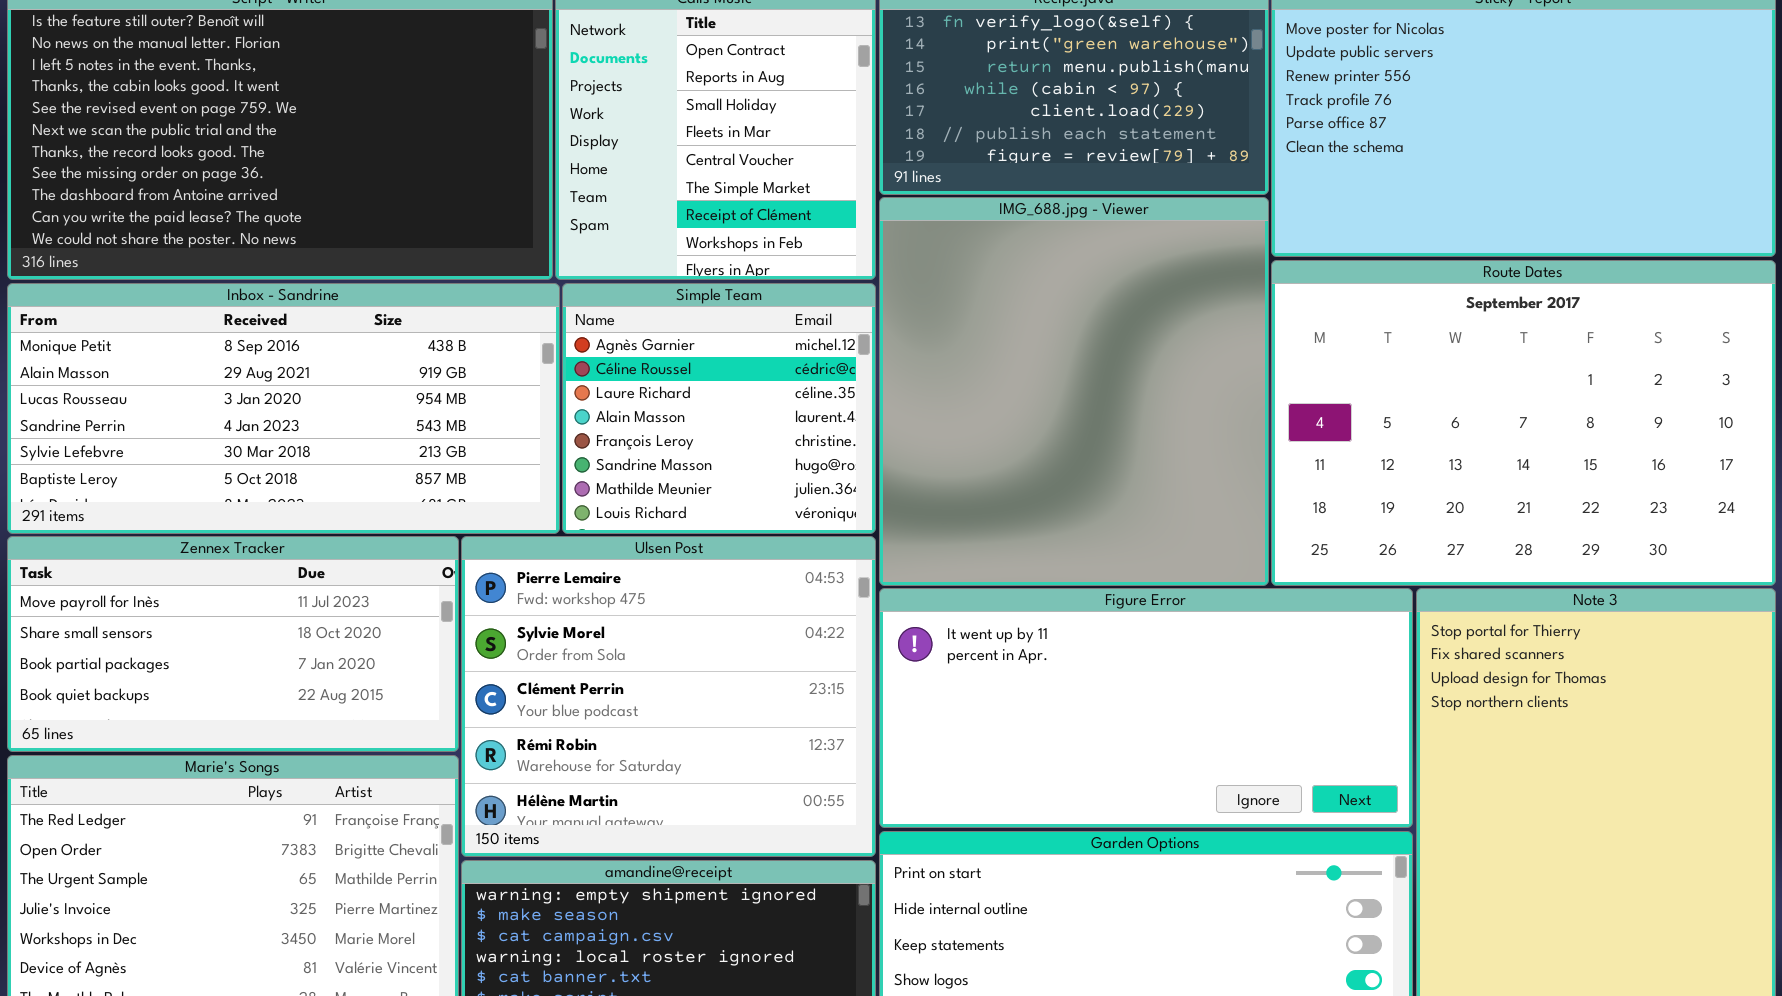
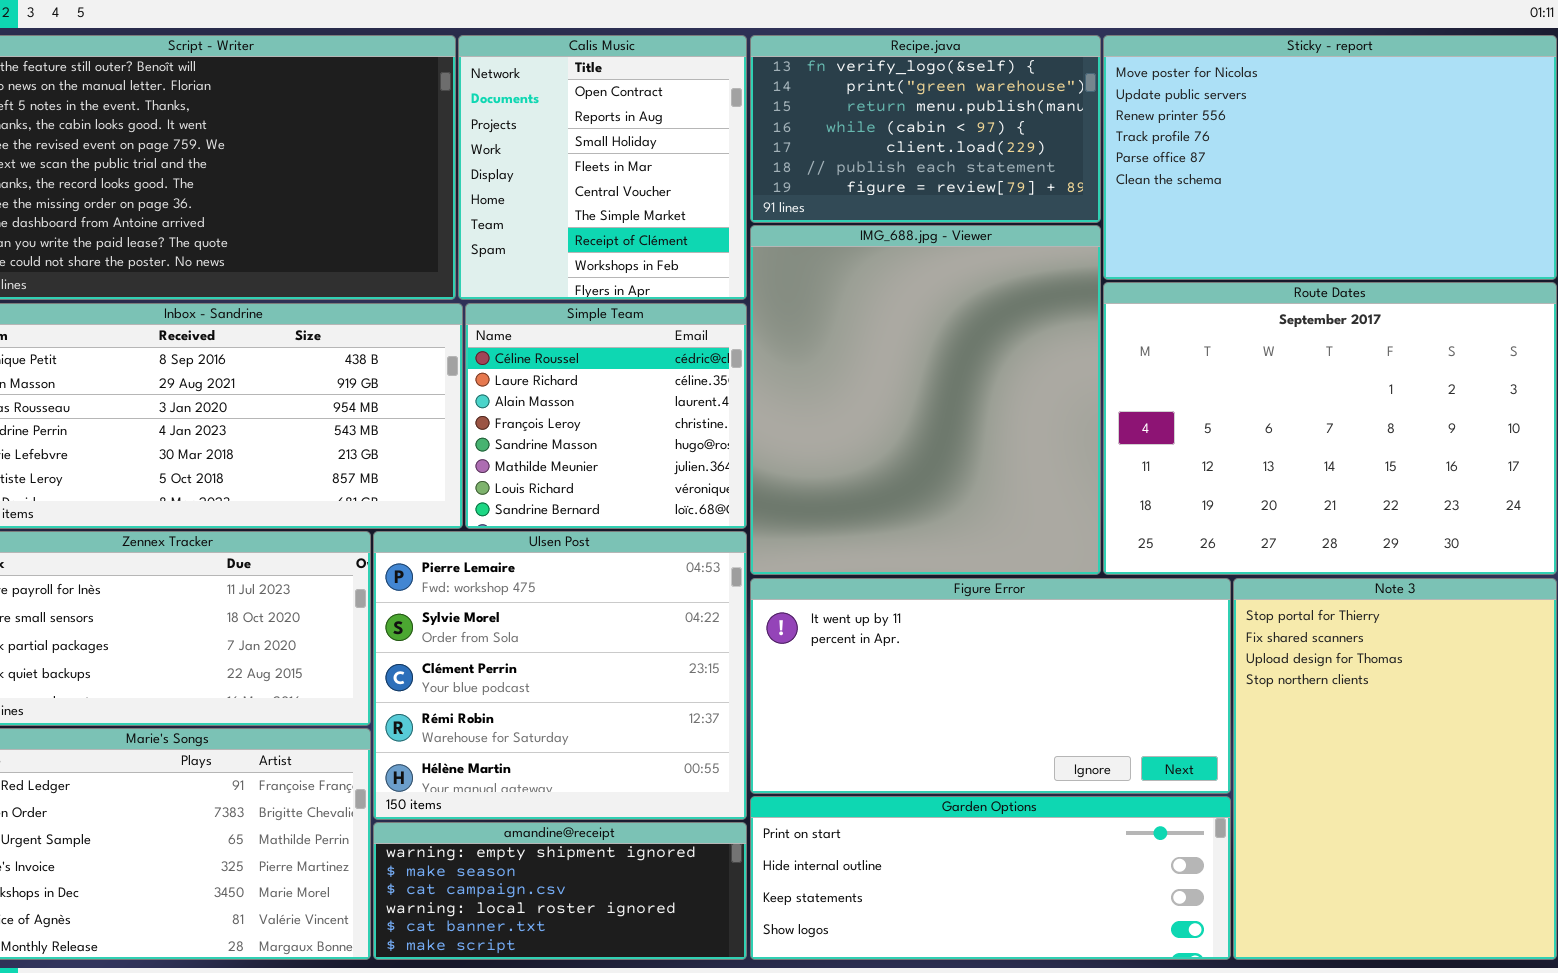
Simple Team: [562,283,876,534] -> [465,303,747,529], scrolled down 1 row

